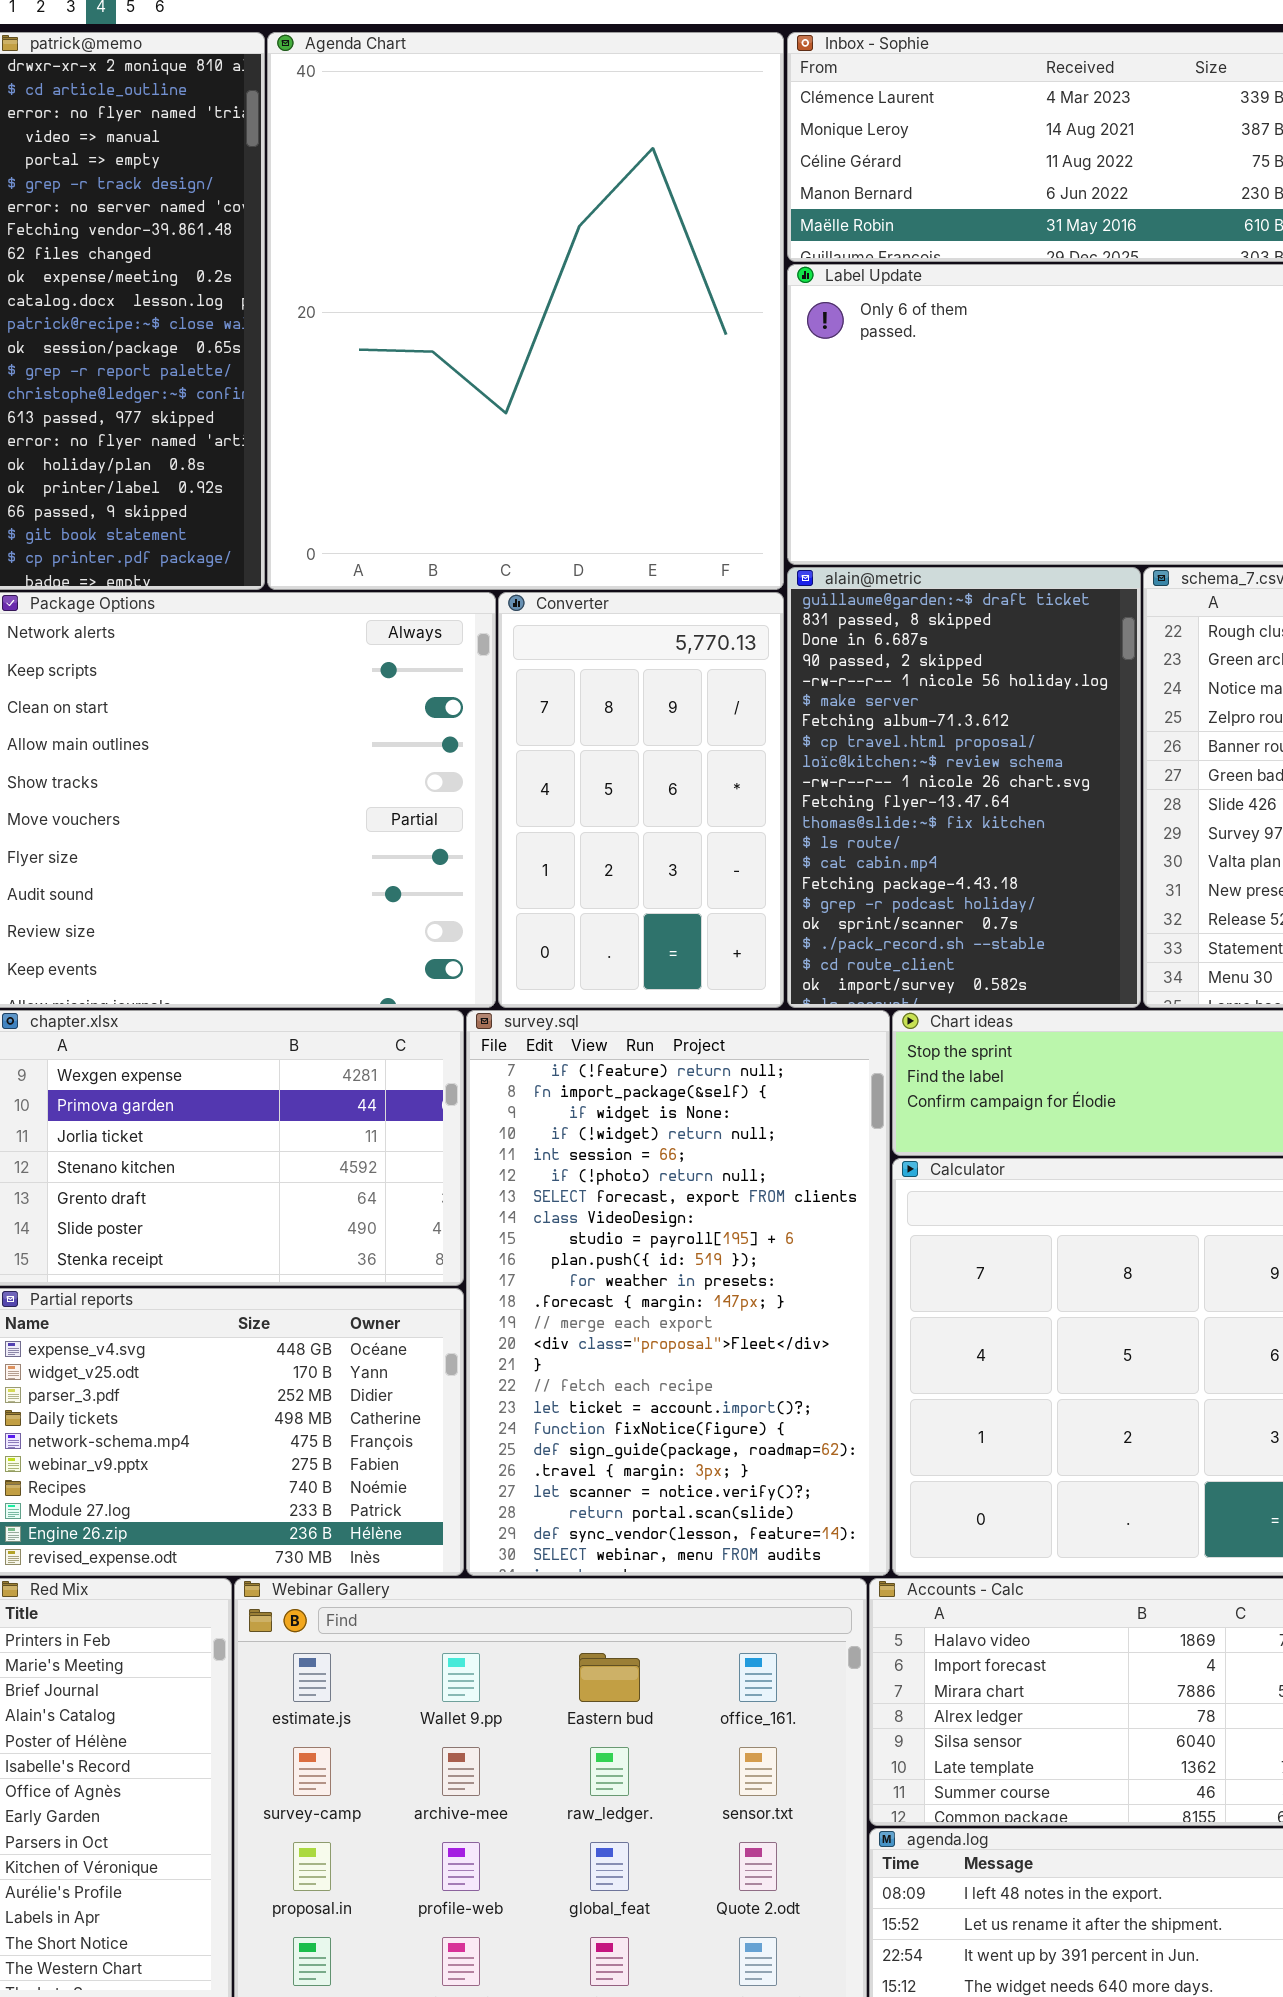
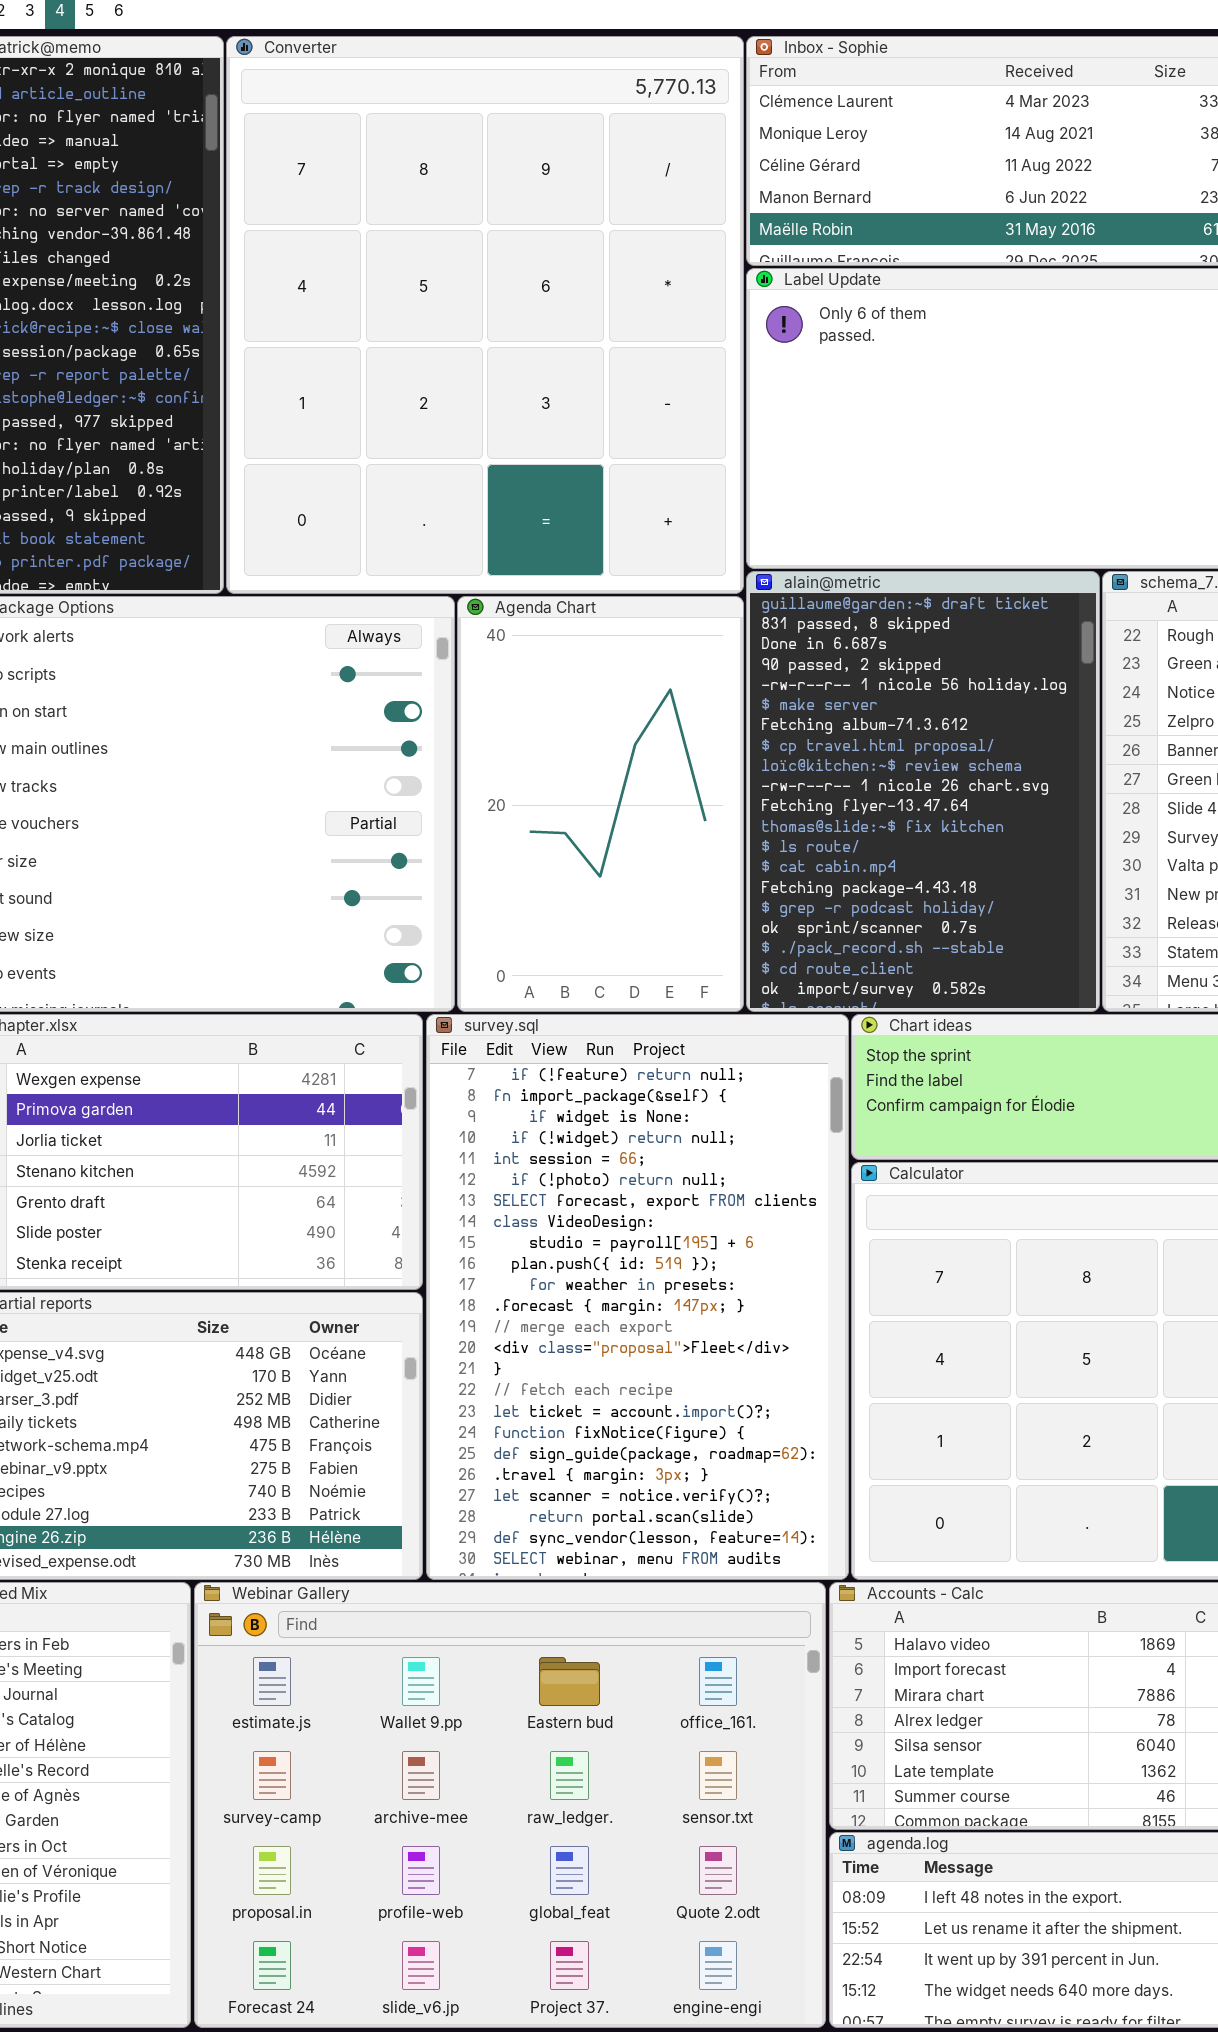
Agenda Chart: [267,32,784,590] -> [457,596,744,1012], moved, resized
Converter: [498,592,784,1008] -> [226,36,744,594], moved, resized

